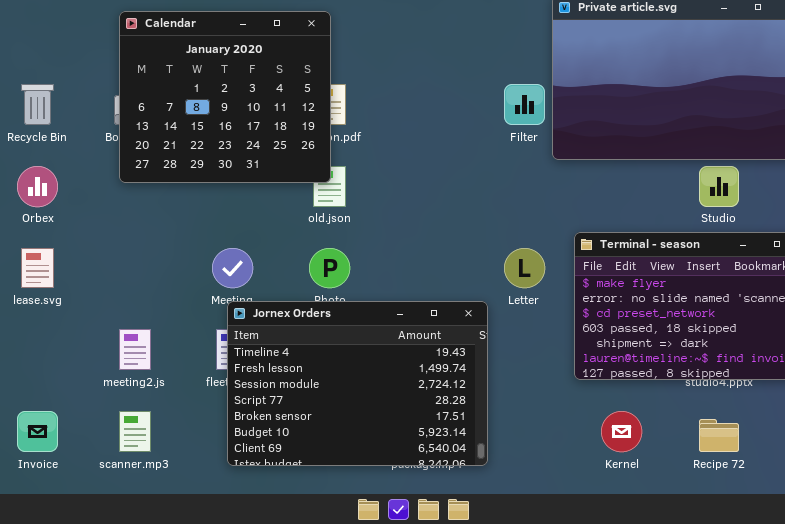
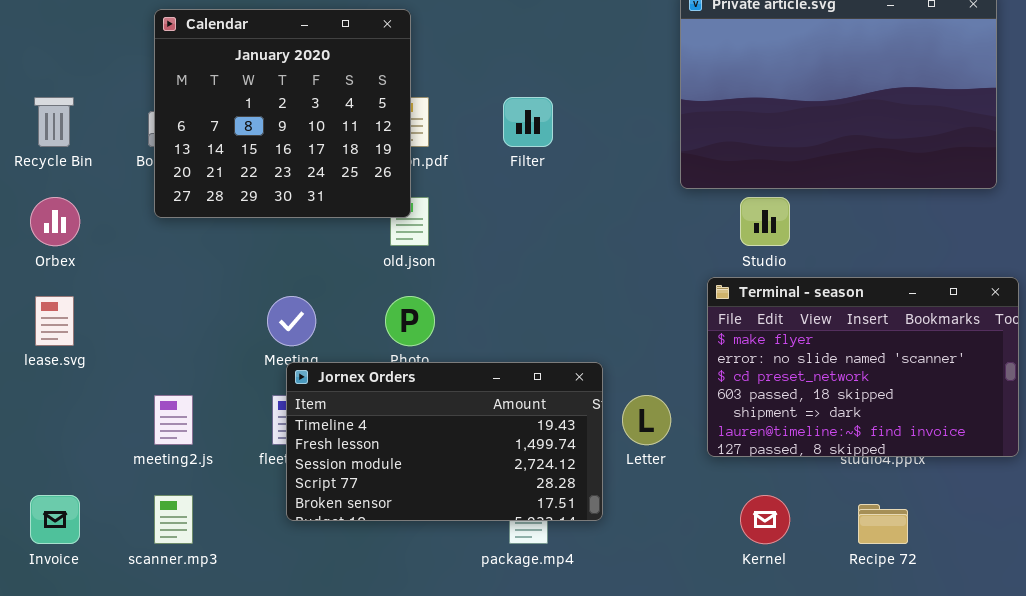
Filter: [504,84,545,125] -> [503,97,553,147], moved
Studio: [699,166,739,207] -> [740,197,790,246], moved
Letter: [504,248,545,288] -> [622,395,671,445], moved
Jornex Orders: [227,301,488,466] -> [286,362,603,521], resized

